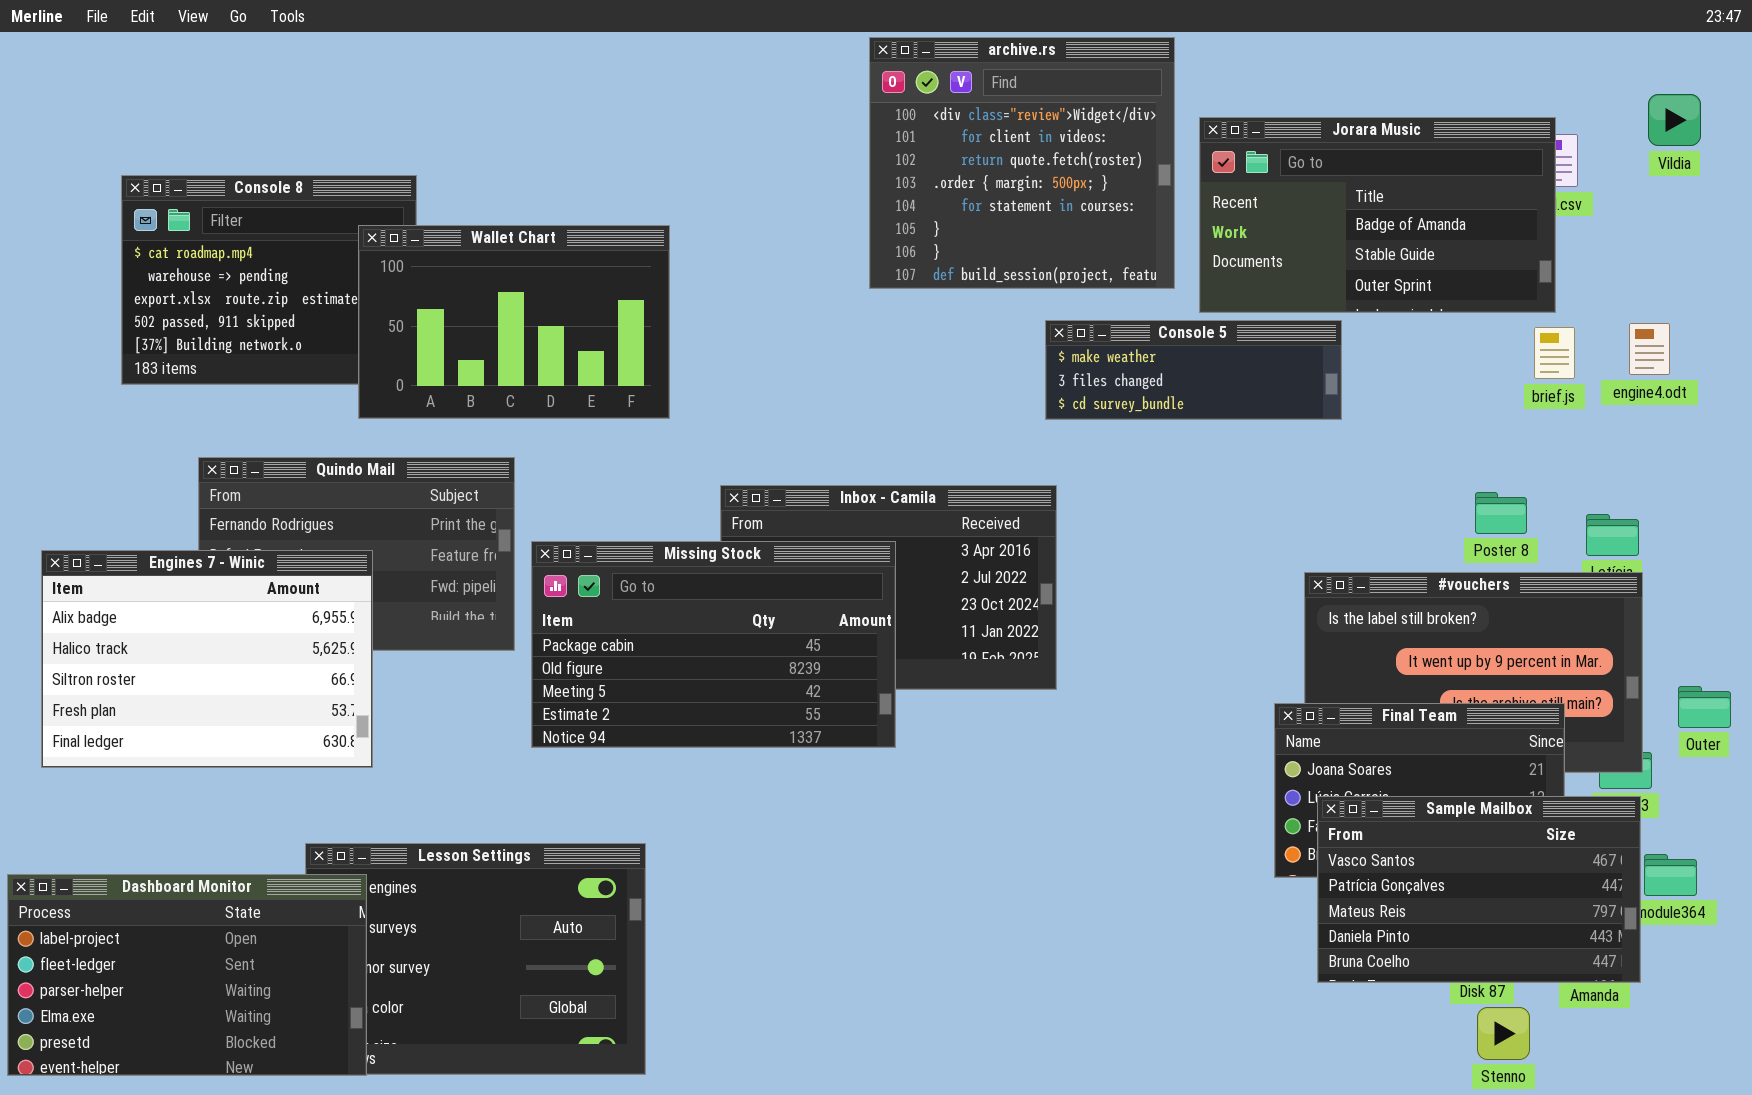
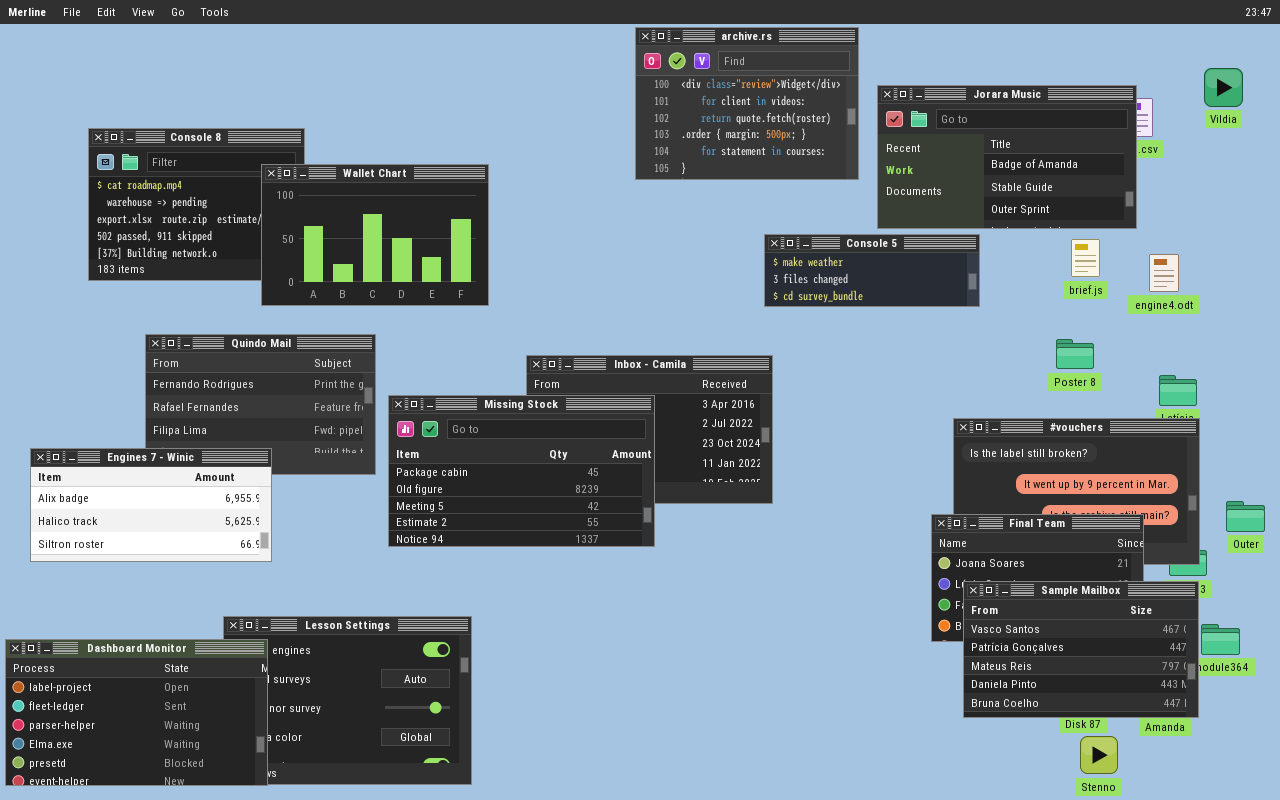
archive.rs: [869,37,1175,289] -> [635,27,859,180], resized
engine4.odt: [1629,323,1670,375] -> [1149,254,1179,292], moved
brief.js: [1534,327,1575,379] -> [1071,239,1100,277], moved
Poster 8: [1475,492,1527,534] -> [1056,339,1094,369], moved
Engines 7 - Winic: [41,550,373,768] -> [30,448,272,562], resized

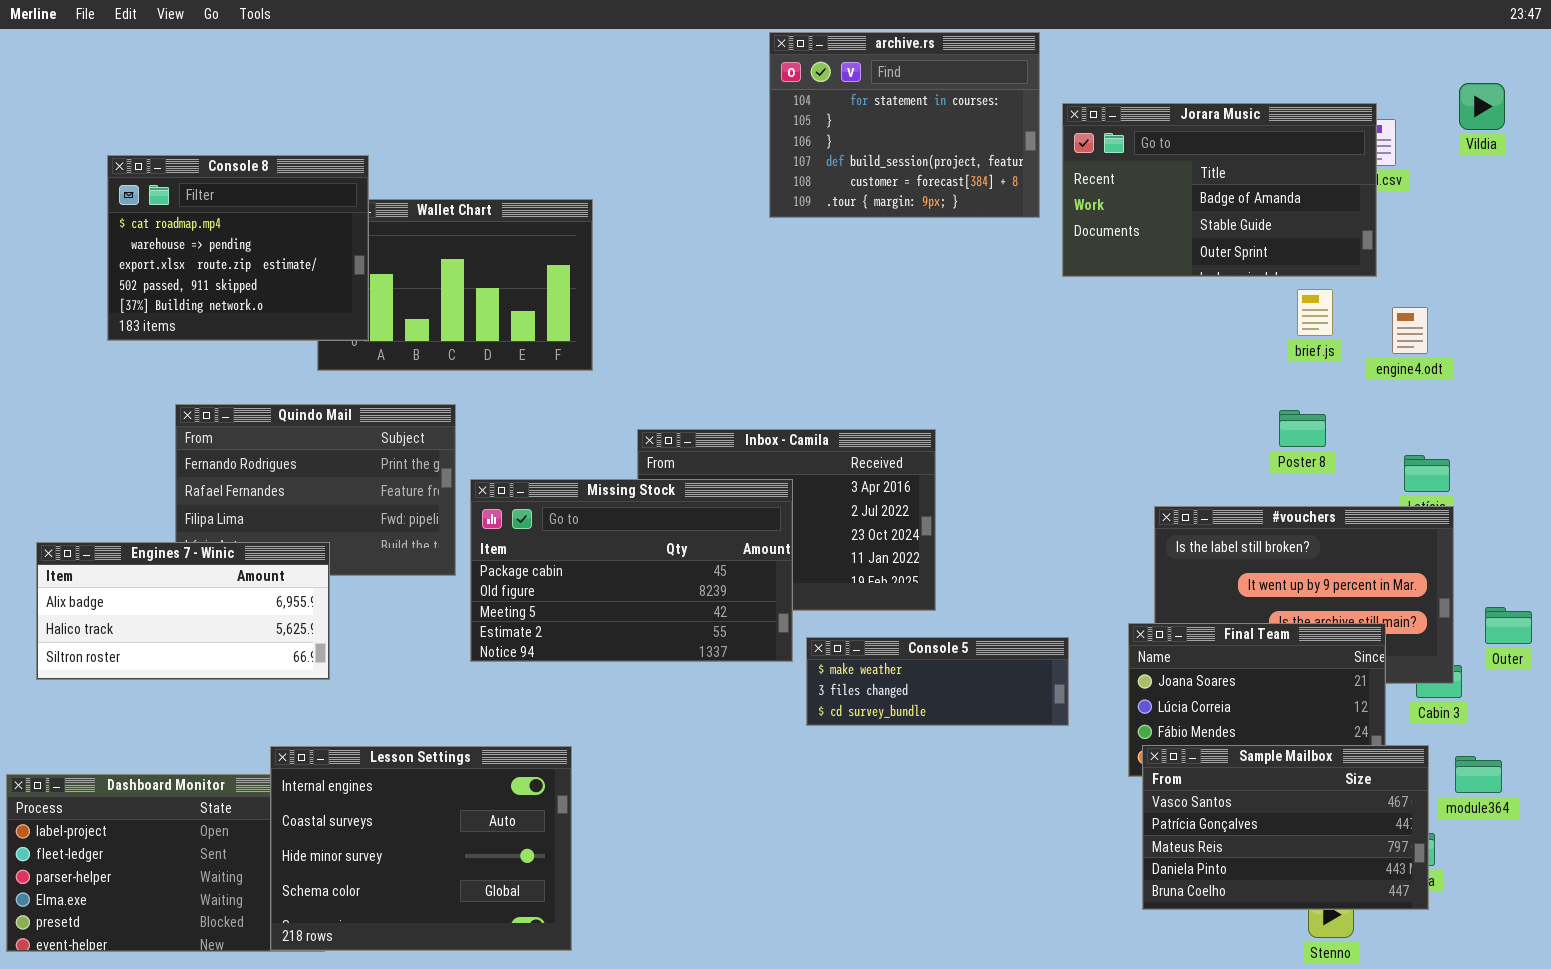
archive.rs: [635,27,859,180] -> [769,32,1040,218], scrolled down 4 rows
Console 8: [88,128,305,281] -> [107,155,369,341], raised
Console 5: [764,234,980,307] -> [806,637,1069,726], moved
Sample Mailbox: [963,581,1199,718] -> [1142,745,1429,910], moved
Lesson Settings: [223,616,472,785] -> [270,746,572,951], raised

